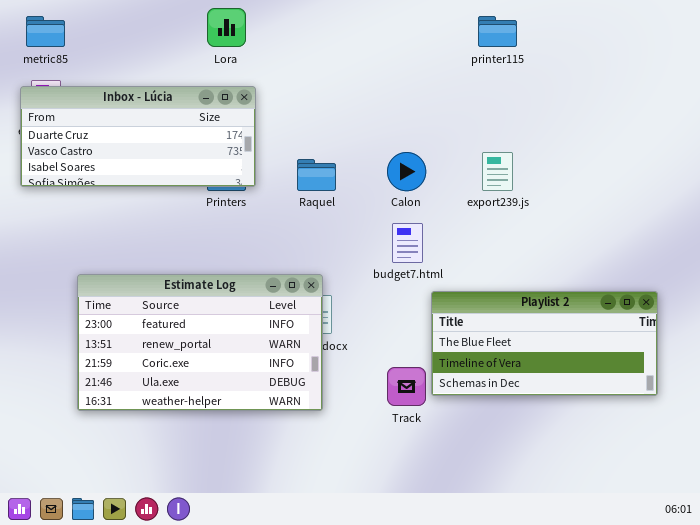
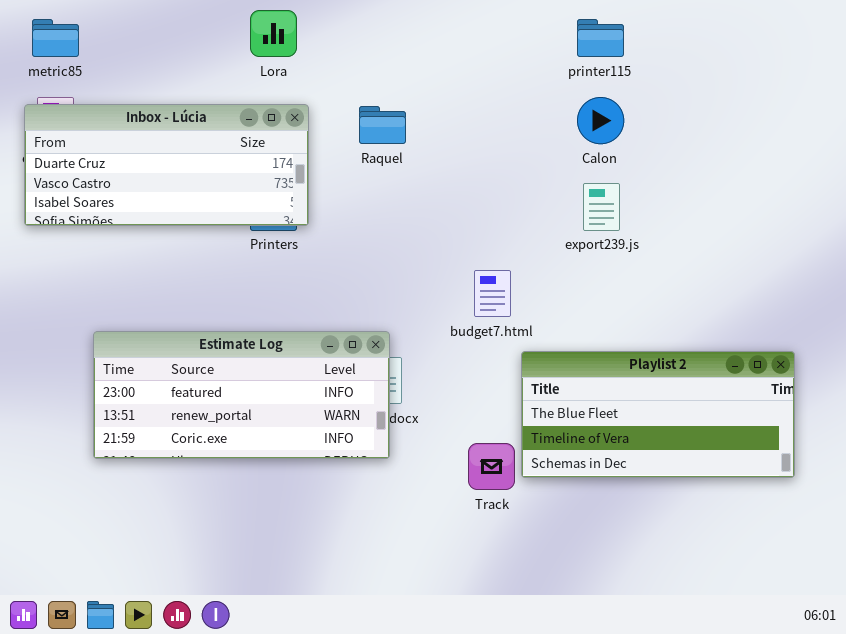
Calon: [387,152,426,191] -> [577,97,624,144], moved
Raquel: [297,159,336,191] -> [359,106,406,144], moved
Estimate Log: [77,274,323,411] -> [93,331,390,459], resized

